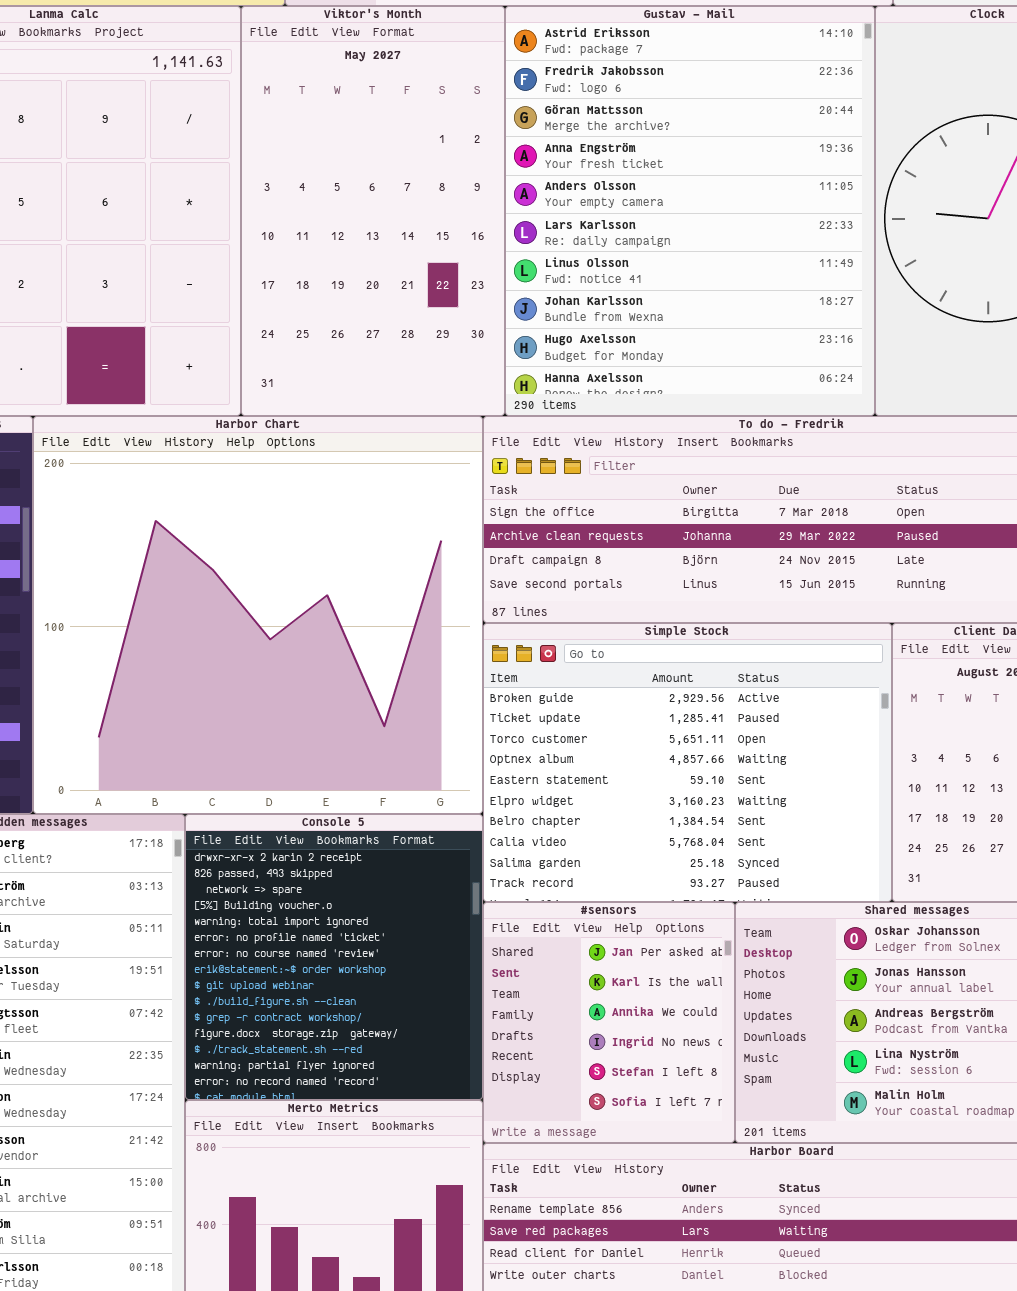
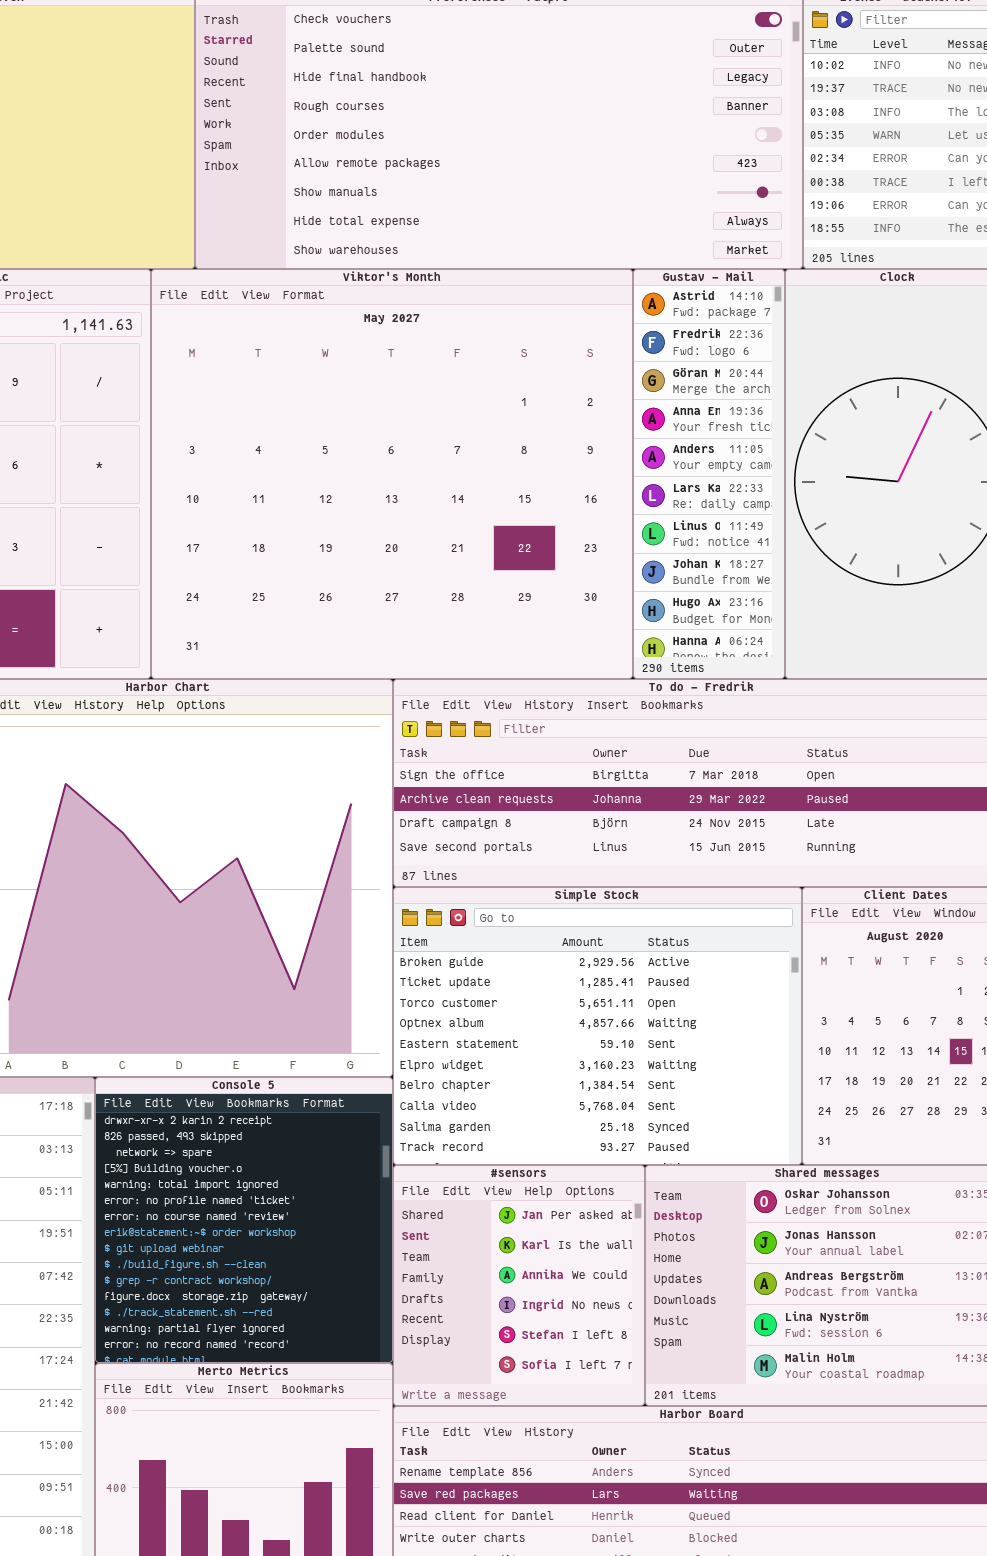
Viktor's Month: [241,6,505,416] -> [151,269,633,679], resized
Gustav - Mail: [505,6,875,416] -> [633,269,785,679], resized

